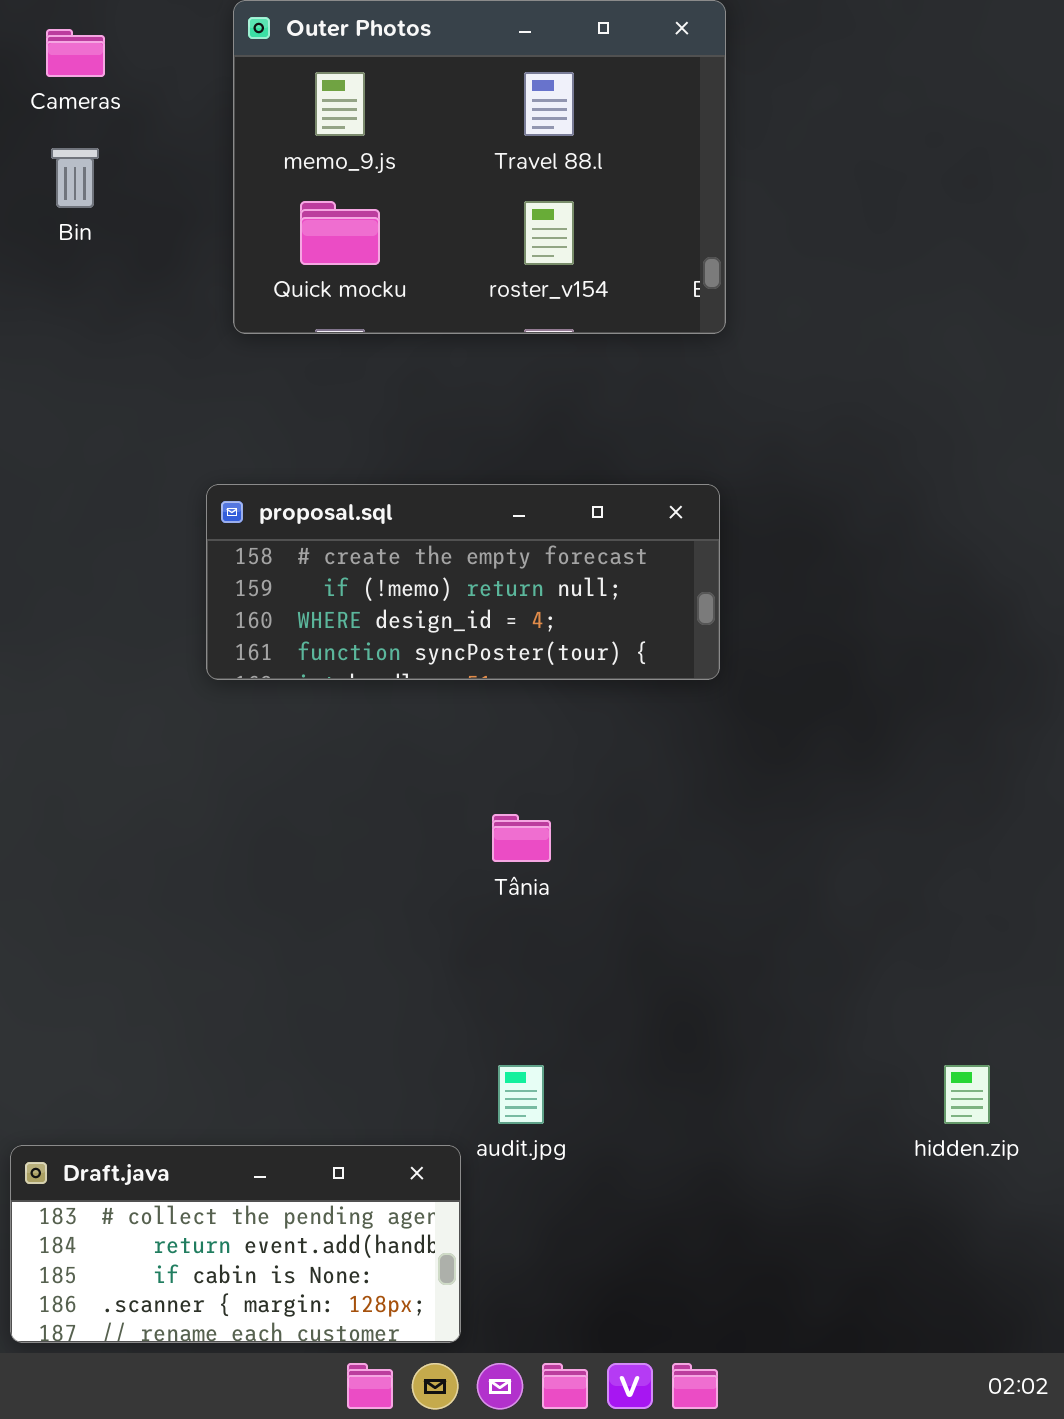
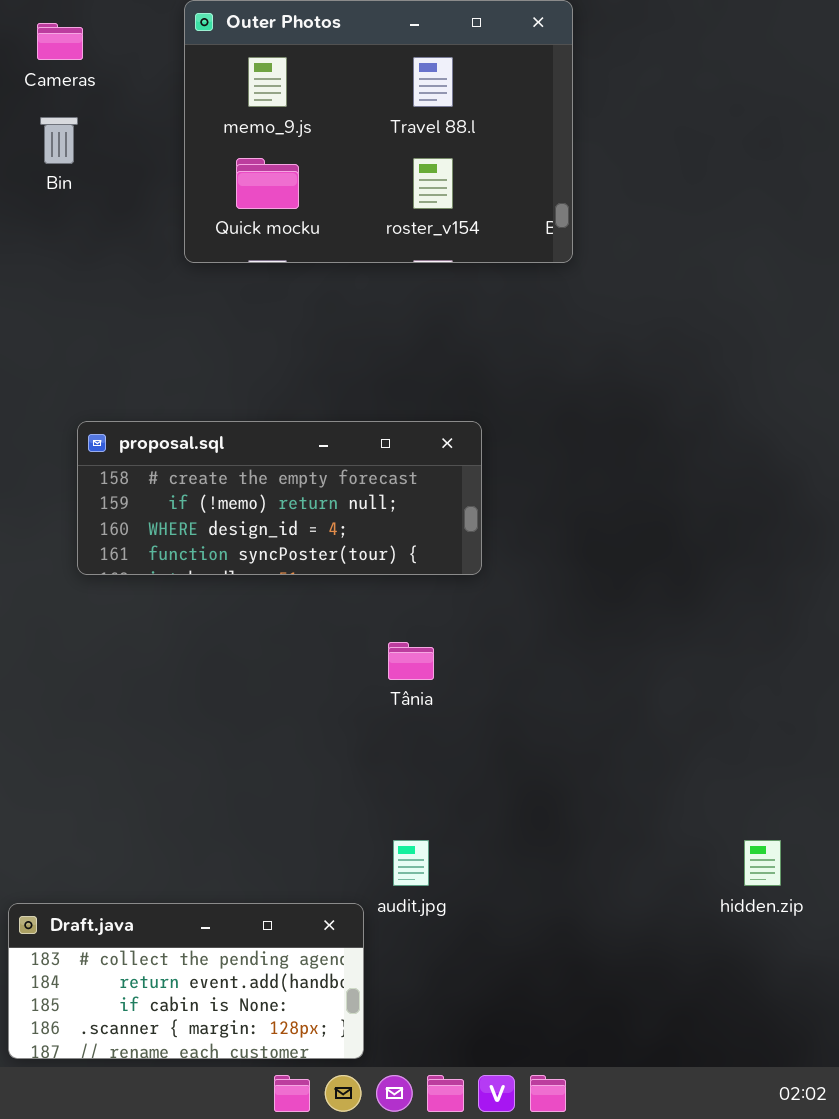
proposal.sql: [206,484,720,680] -> [77,421,482,575], moved

